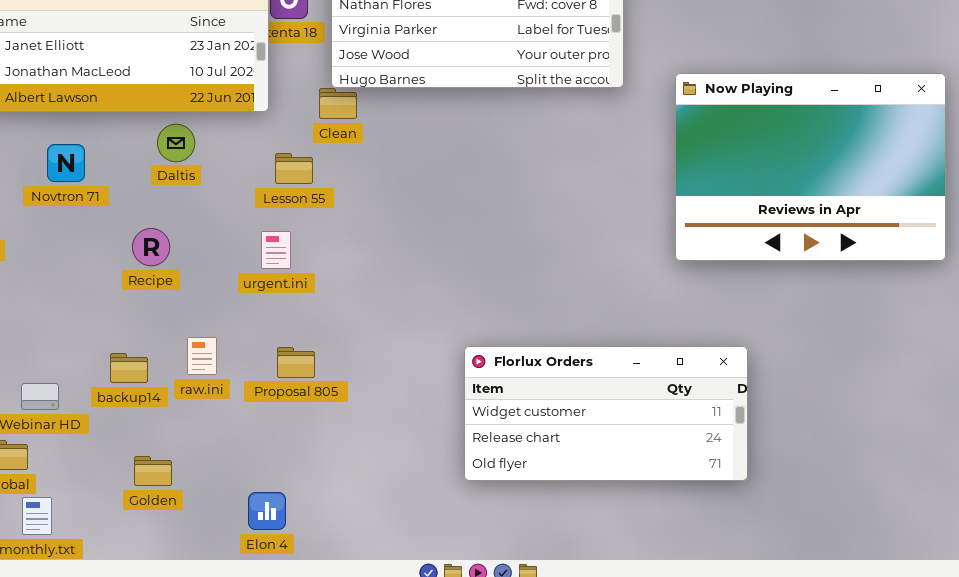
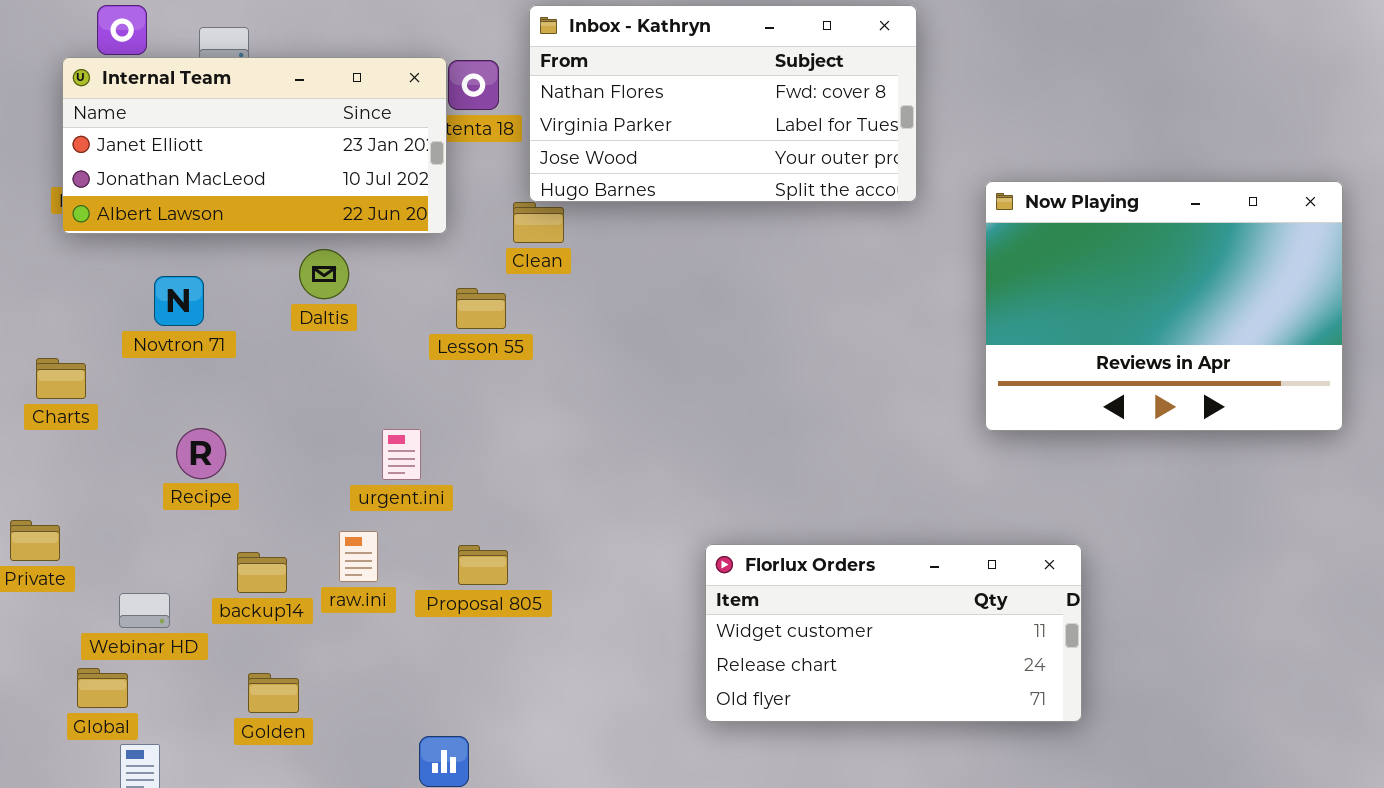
Recipe: [132,228,170,266] -> [176,428,226,479], moved
urgent.ini: [261,231,291,269] -> [382,429,421,480], moved
Golden: [134,456,172,486] -> [248,673,299,713], moved

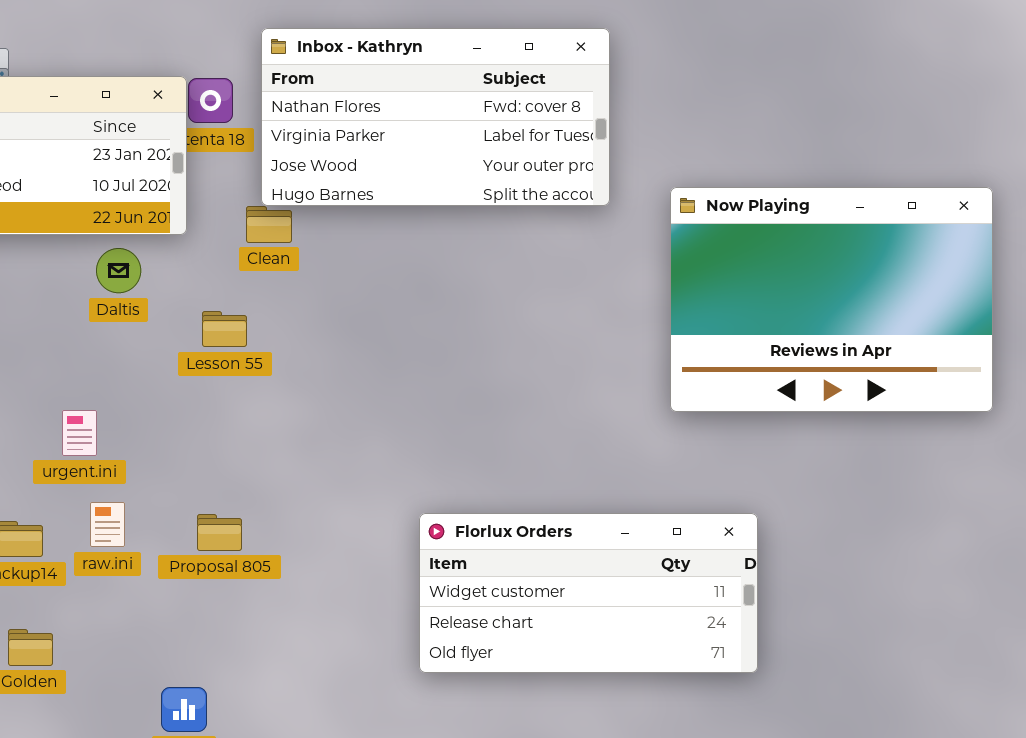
Daltis: [299,249,349,299] -> [96,248,141,293], moved
Lesson 55: [456,288,506,329] -> [202,311,247,347], moved
urgent.ini: [382,429,421,480] -> [62,410,97,456], moved

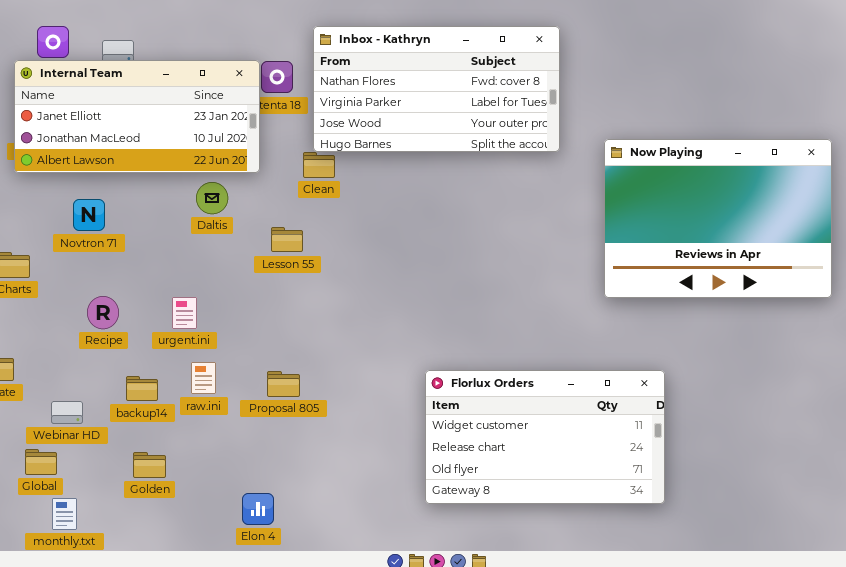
Florlux Orders: [419,513,758,673] -> [425,370,665,504], resized

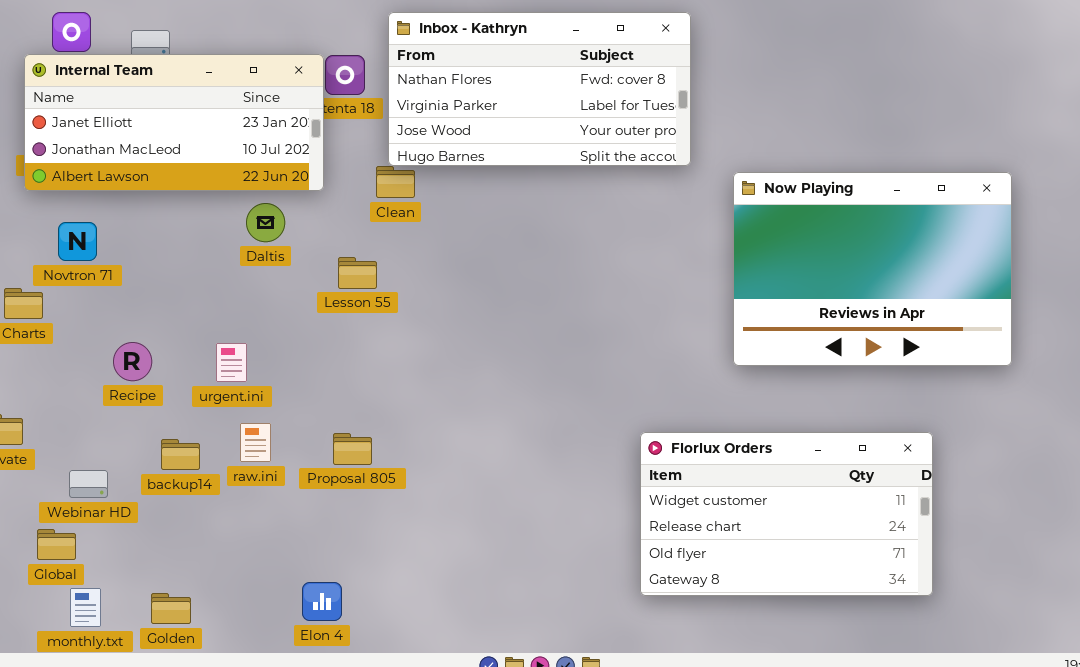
Now Playing: [604,139,832,298] -> [733,172,1012,366], moved
Novtron 71: [73,199,105,231] -> [58,222,97,261], moved
Florlux Orders: [425,370,665,504] -> [640,432,933,596], moved
Golden: [133,452,166,478] -> [151,593,191,624], moved

